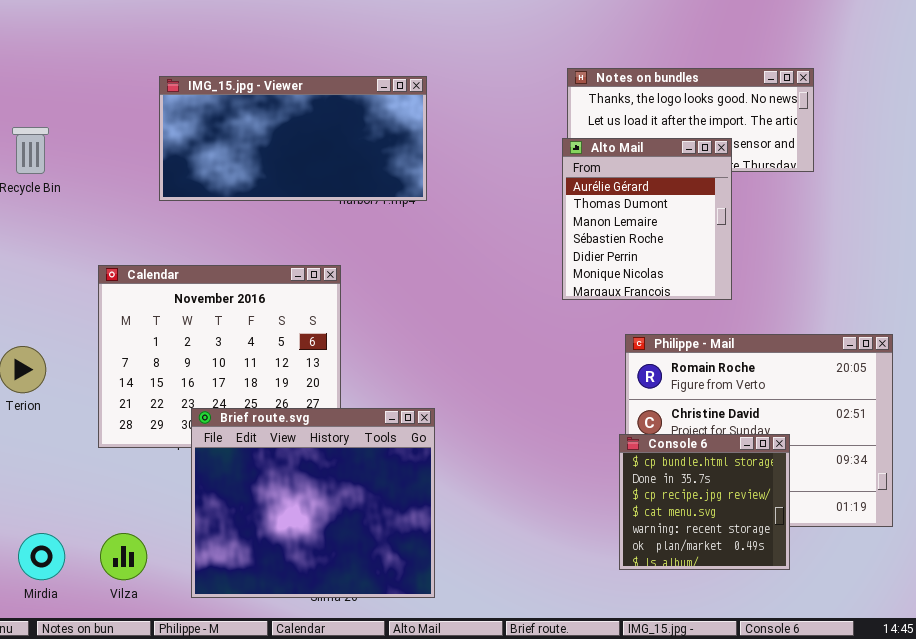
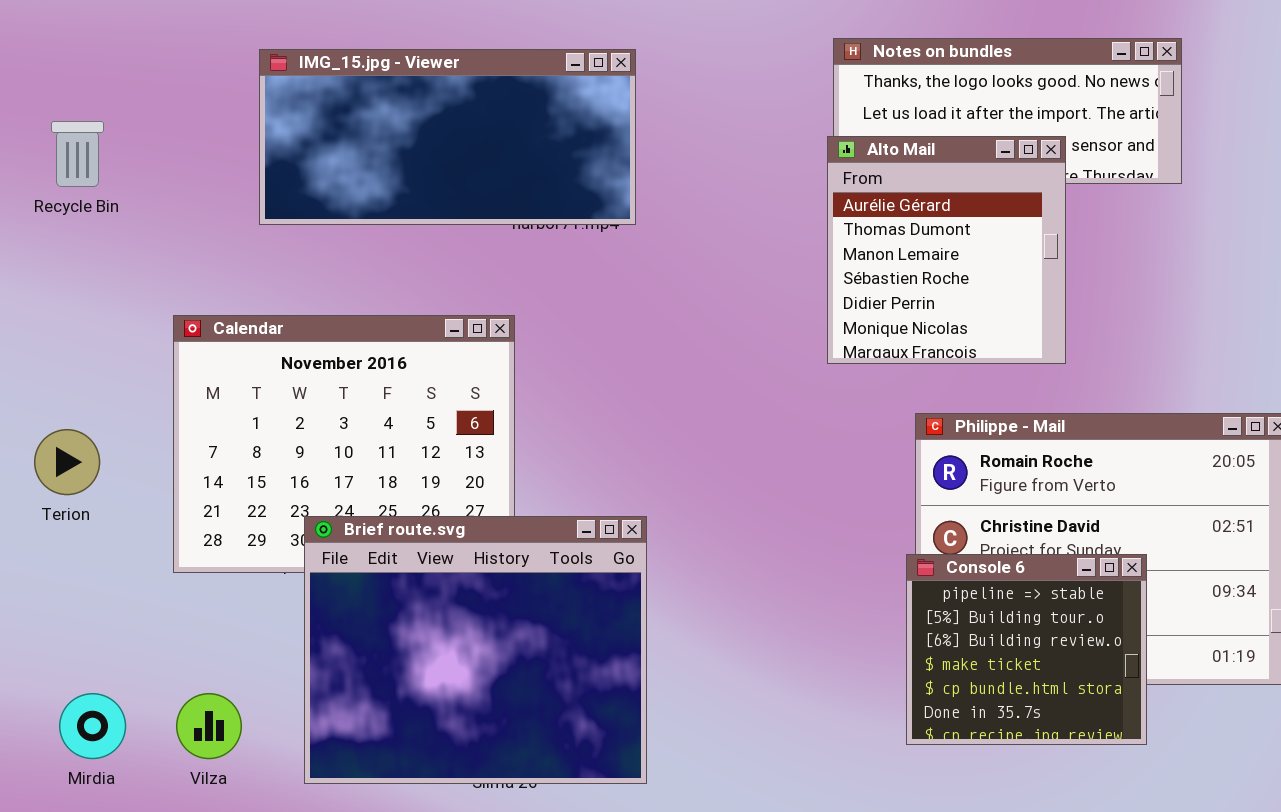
Console 6: [619,434,790,570] -> [906,554,1147,745], scrolled up 4 rows

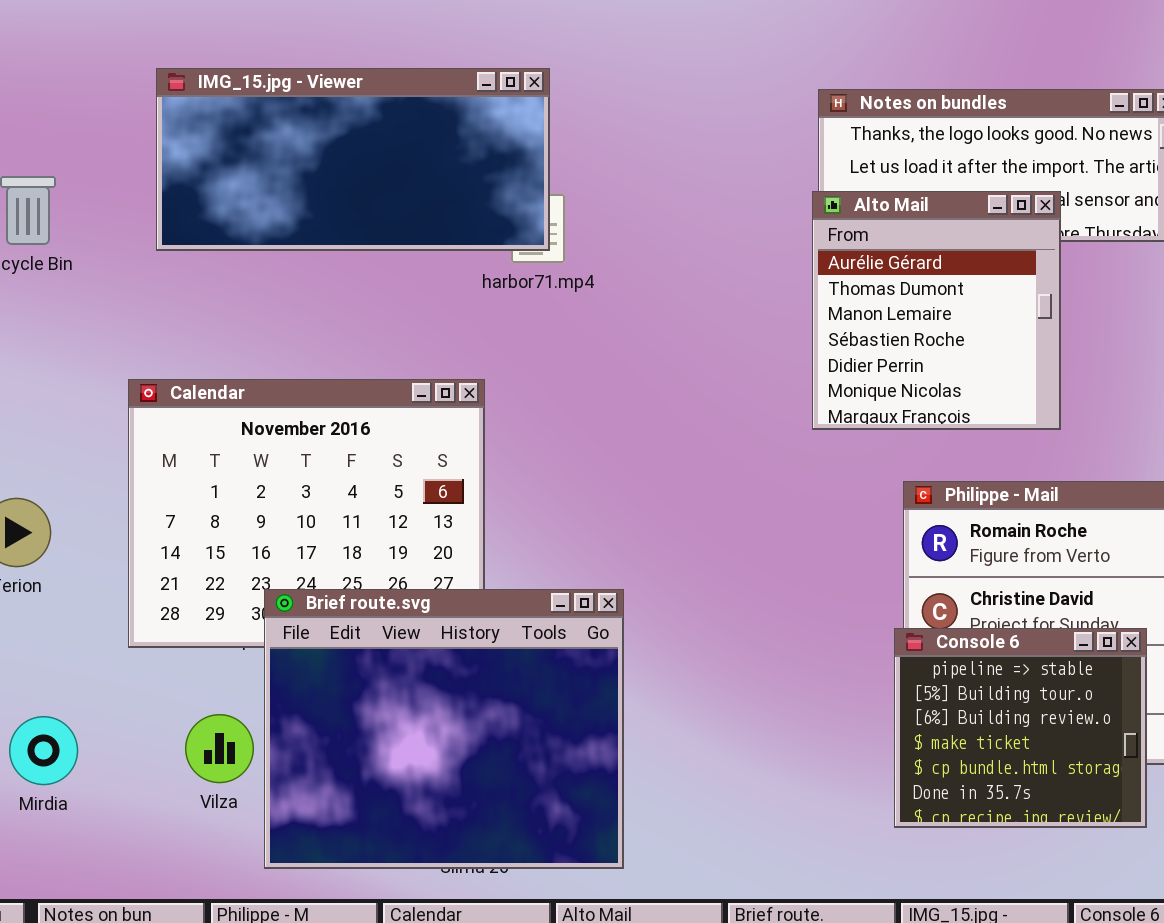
IMG_15.jpg - Viewer: [259,49,636,225] -> [156,68,550,251], moved
Mirdia: [59,693,126,759] -> [9,716,78,785], moved
Vilza: [176,693,242,759] -> [185,714,254,783], moved

